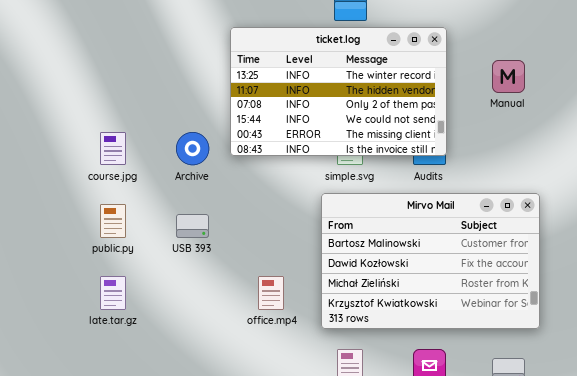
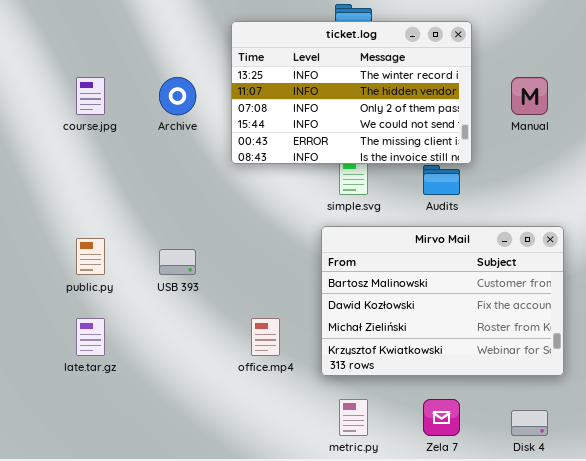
ticket.log: [230,27,447,156] -> [231,21,472,164], moved
course.jpg: [100,132,126,165] -> [76,77,105,115], moved
Archive: [176,132,209,165] -> [159,77,196,115], moved

